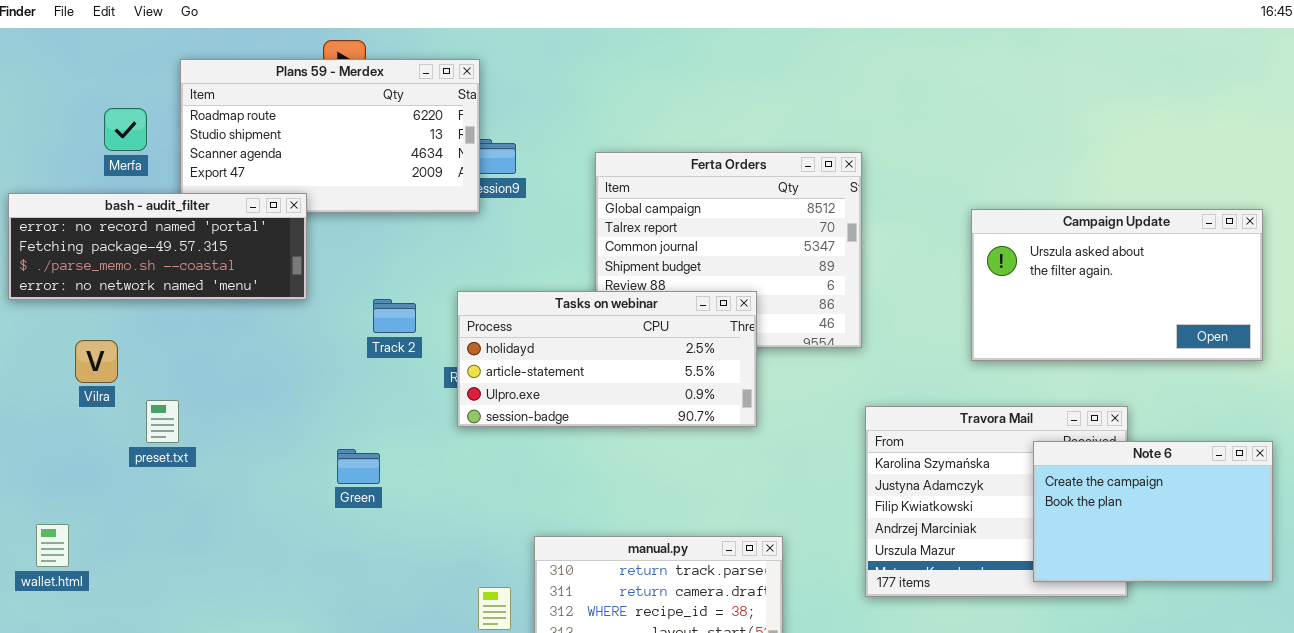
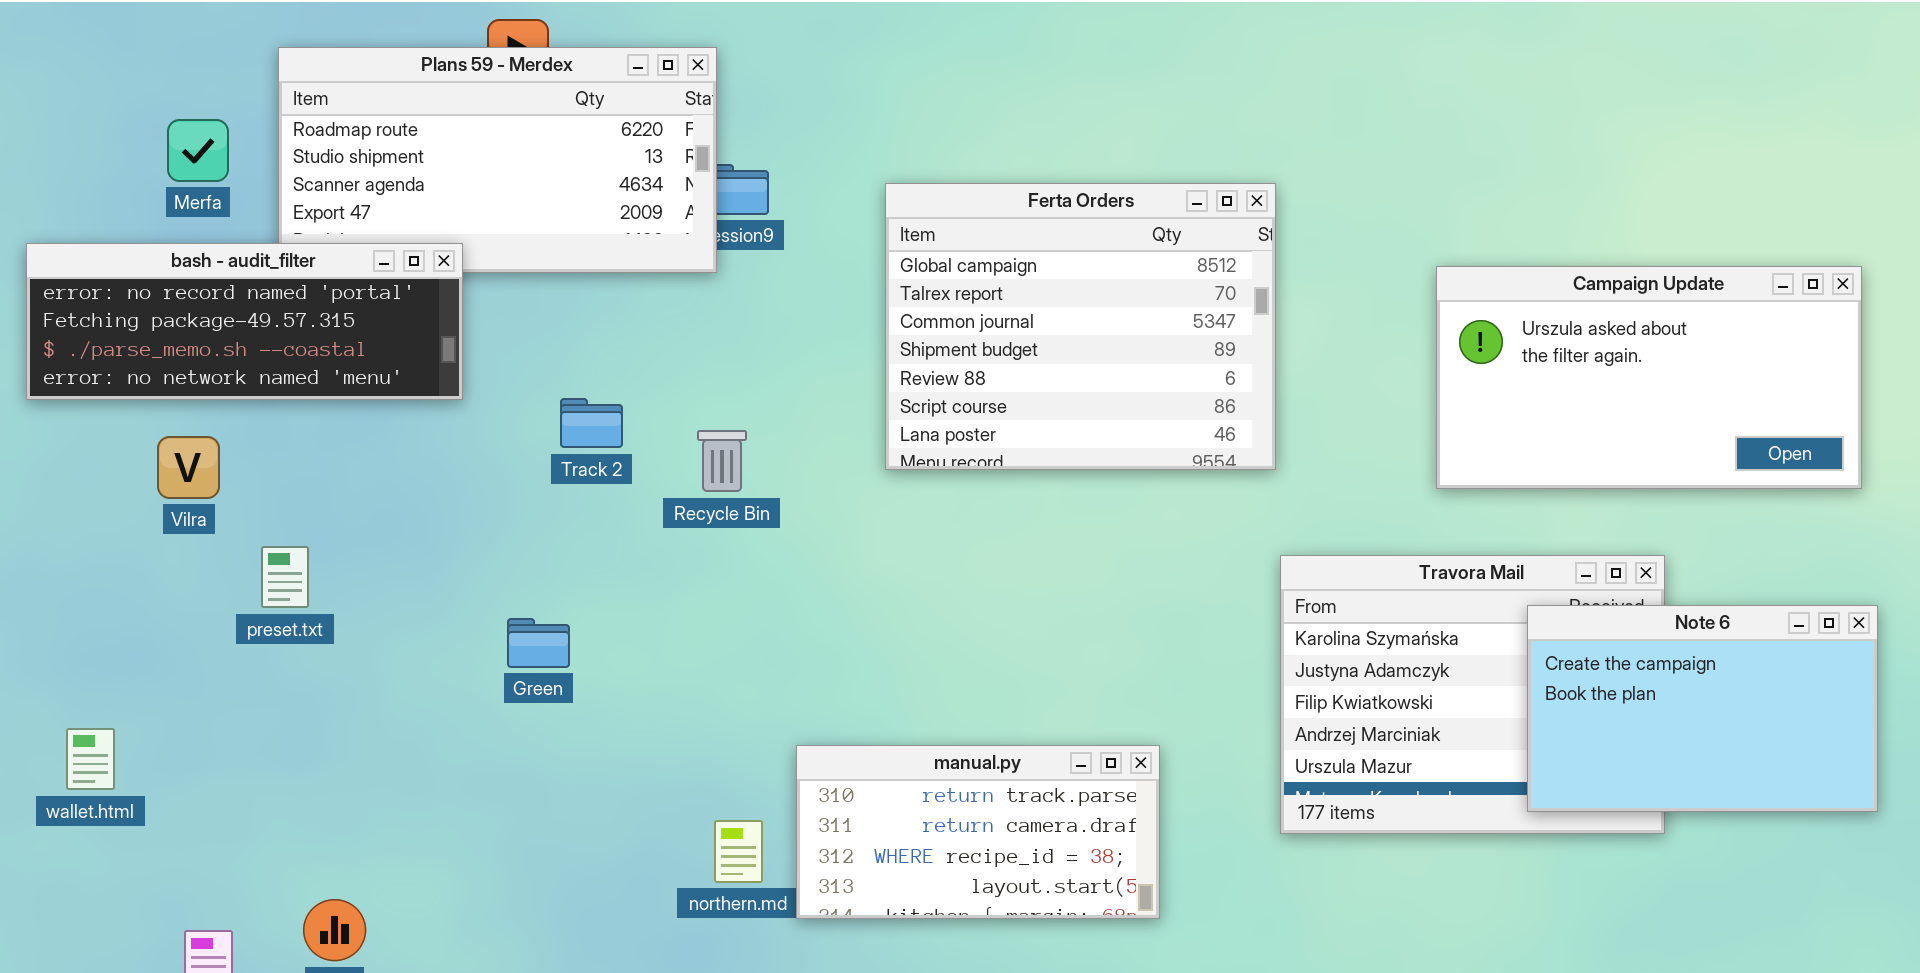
Tasks on webinar: [457,291,757,427] -> none, closed
Vilra: [75,340,118,383] -> [157,436,220,499], moved
preset.txt: [146,400,179,443] -> [261,546,309,608], moved

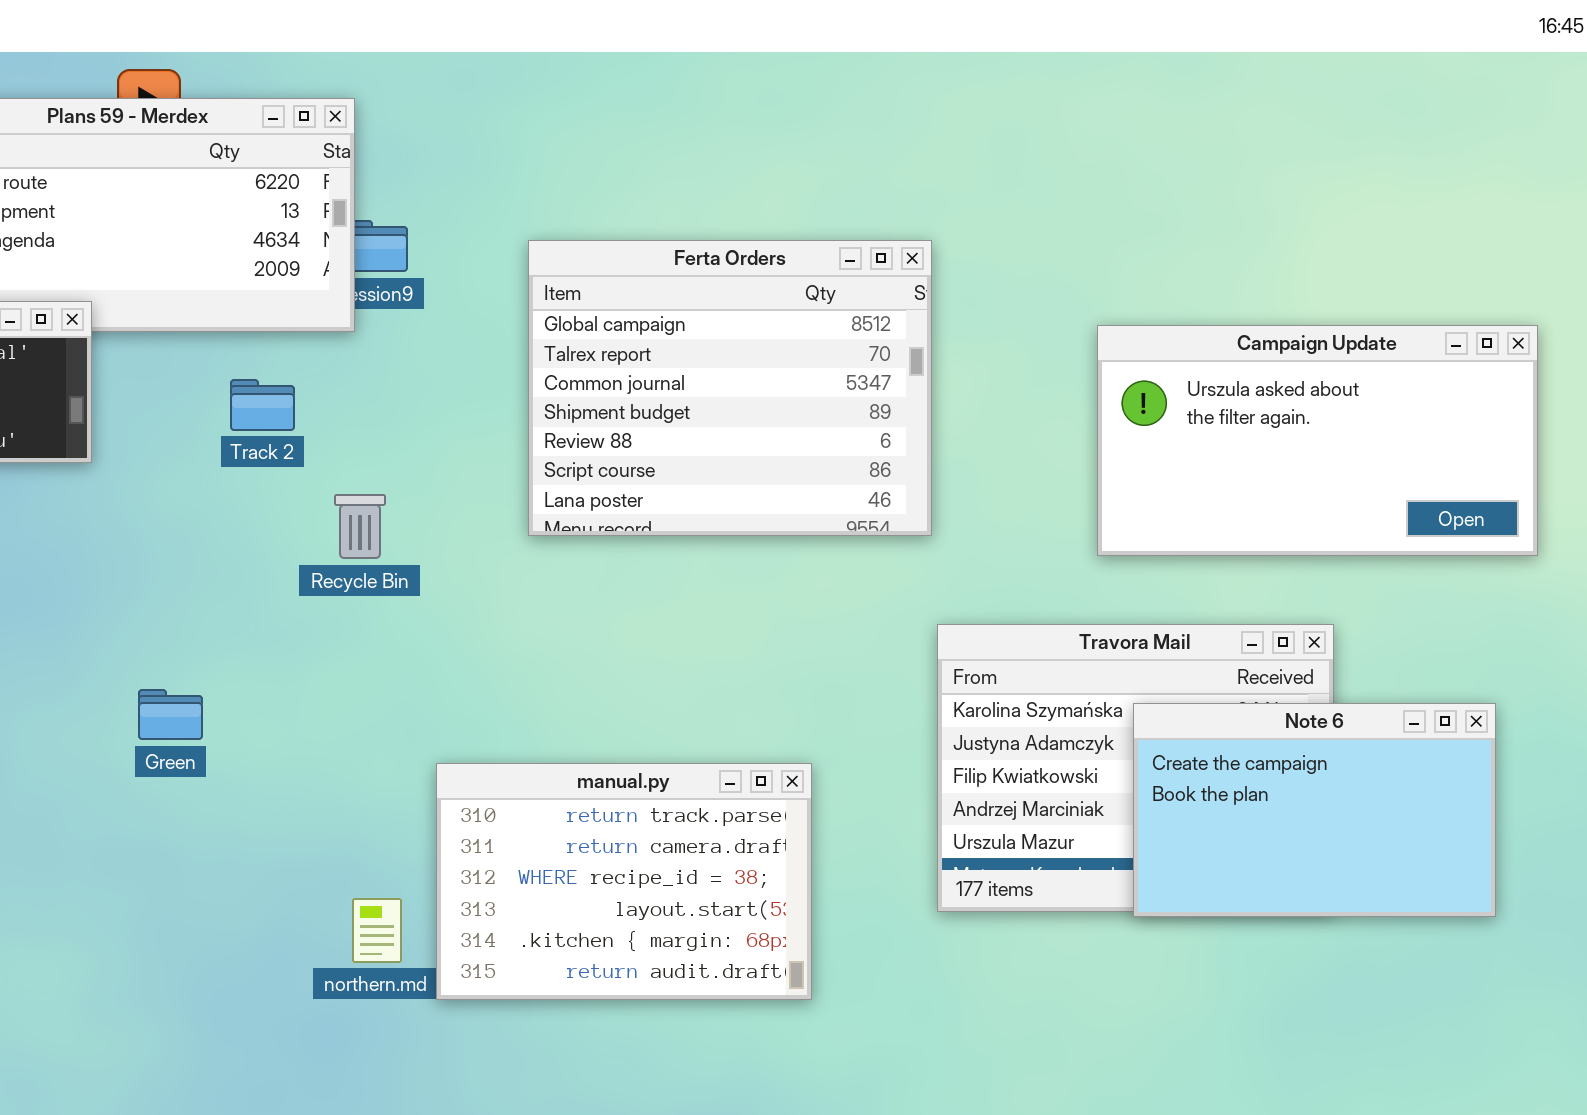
Track 2: [560,398,623,448] -> [230,379,295,431], moved
Note 6: [1527,605,1878,812] -> [1133,703,1496,917], moved
manual.py: [796,745,1160,919] -> [436,763,812,1000], resized

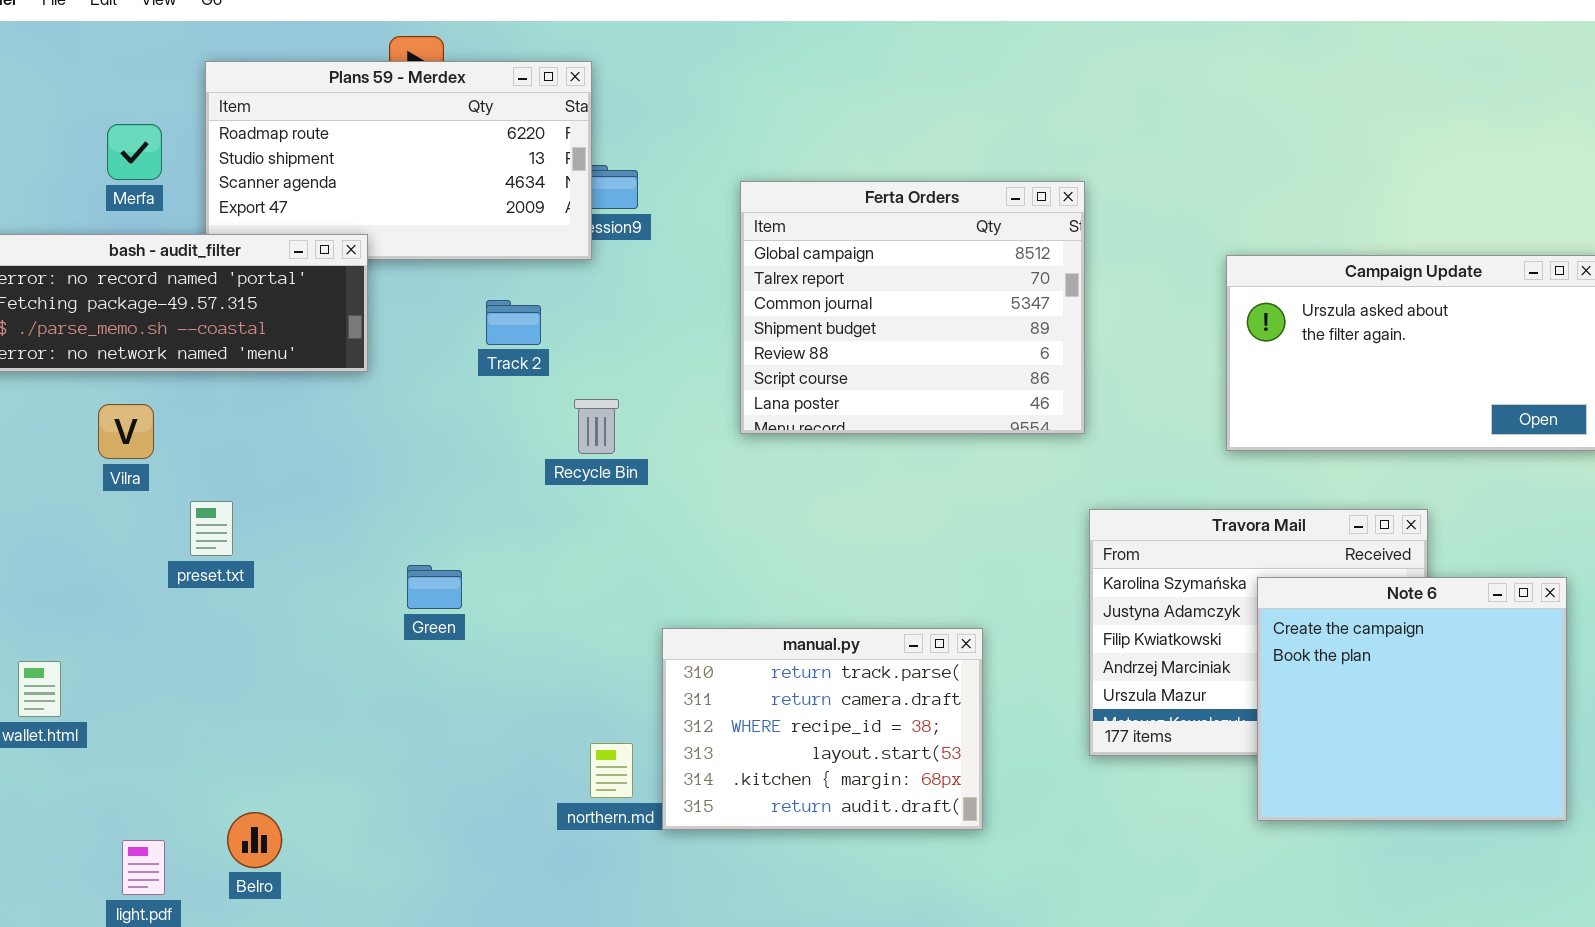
Note 6: [1133,703,1496,917] -> [1257,577,1567,821], resized

